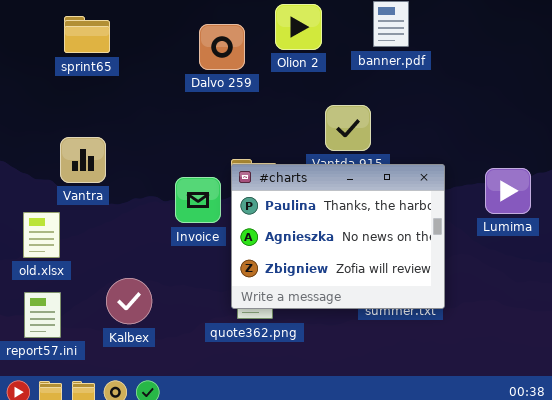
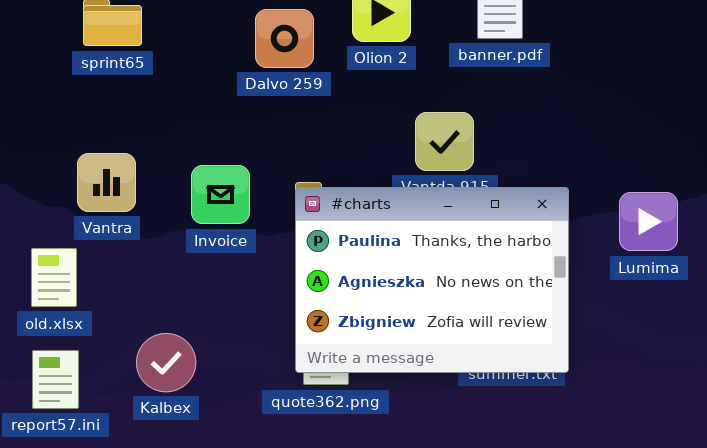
Invoice: [175,177,221,223] -> [191,165,250,224], moved

